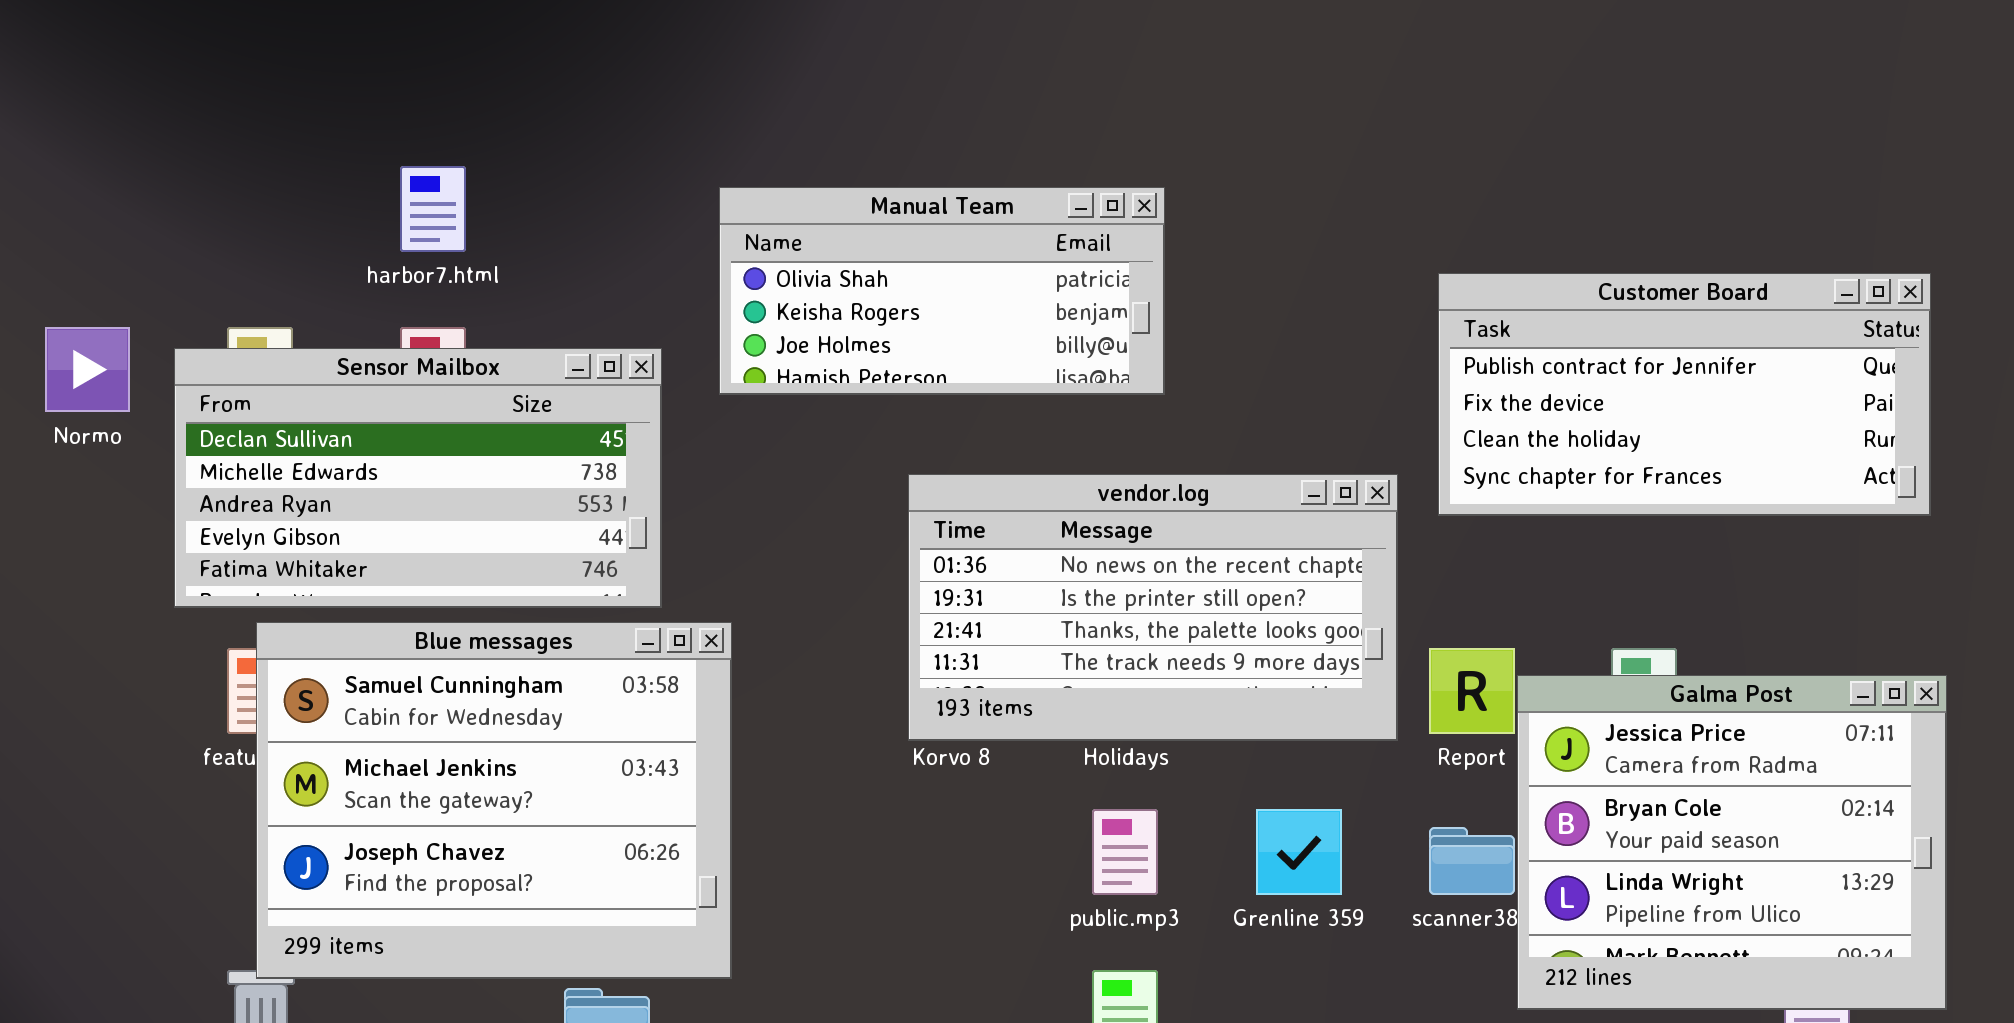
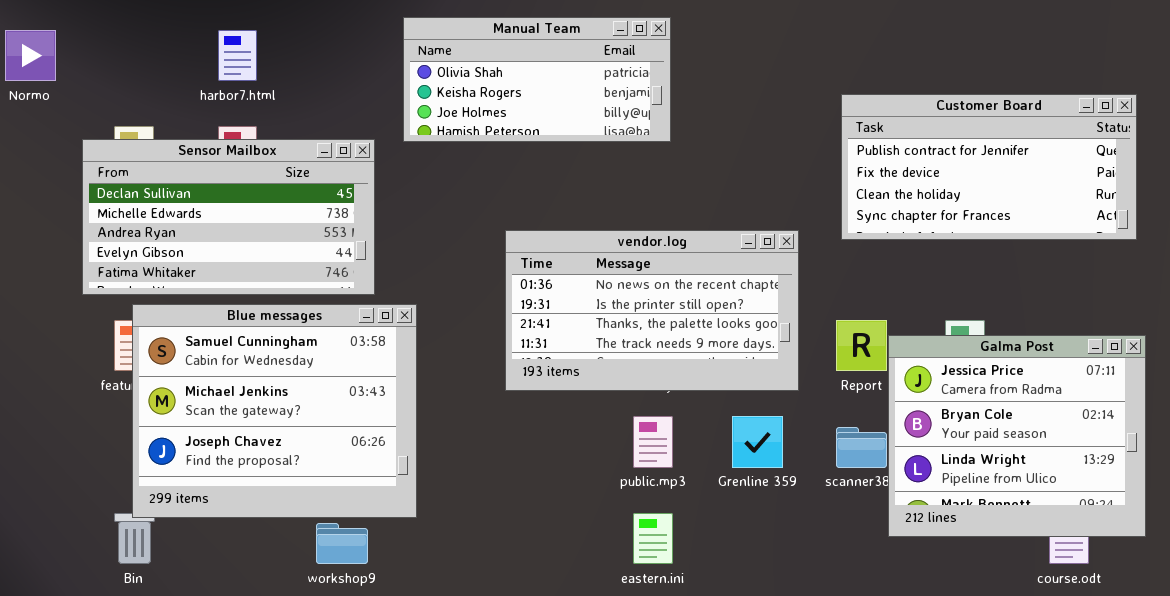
Manual Team: [719,187,1165,395] -> [403,17,671,142], moved
Normo: [45,327,130,412] -> [5,30,56,81], moved
vendor.log: [908,474,1398,741] -> [505,230,799,391], moved

